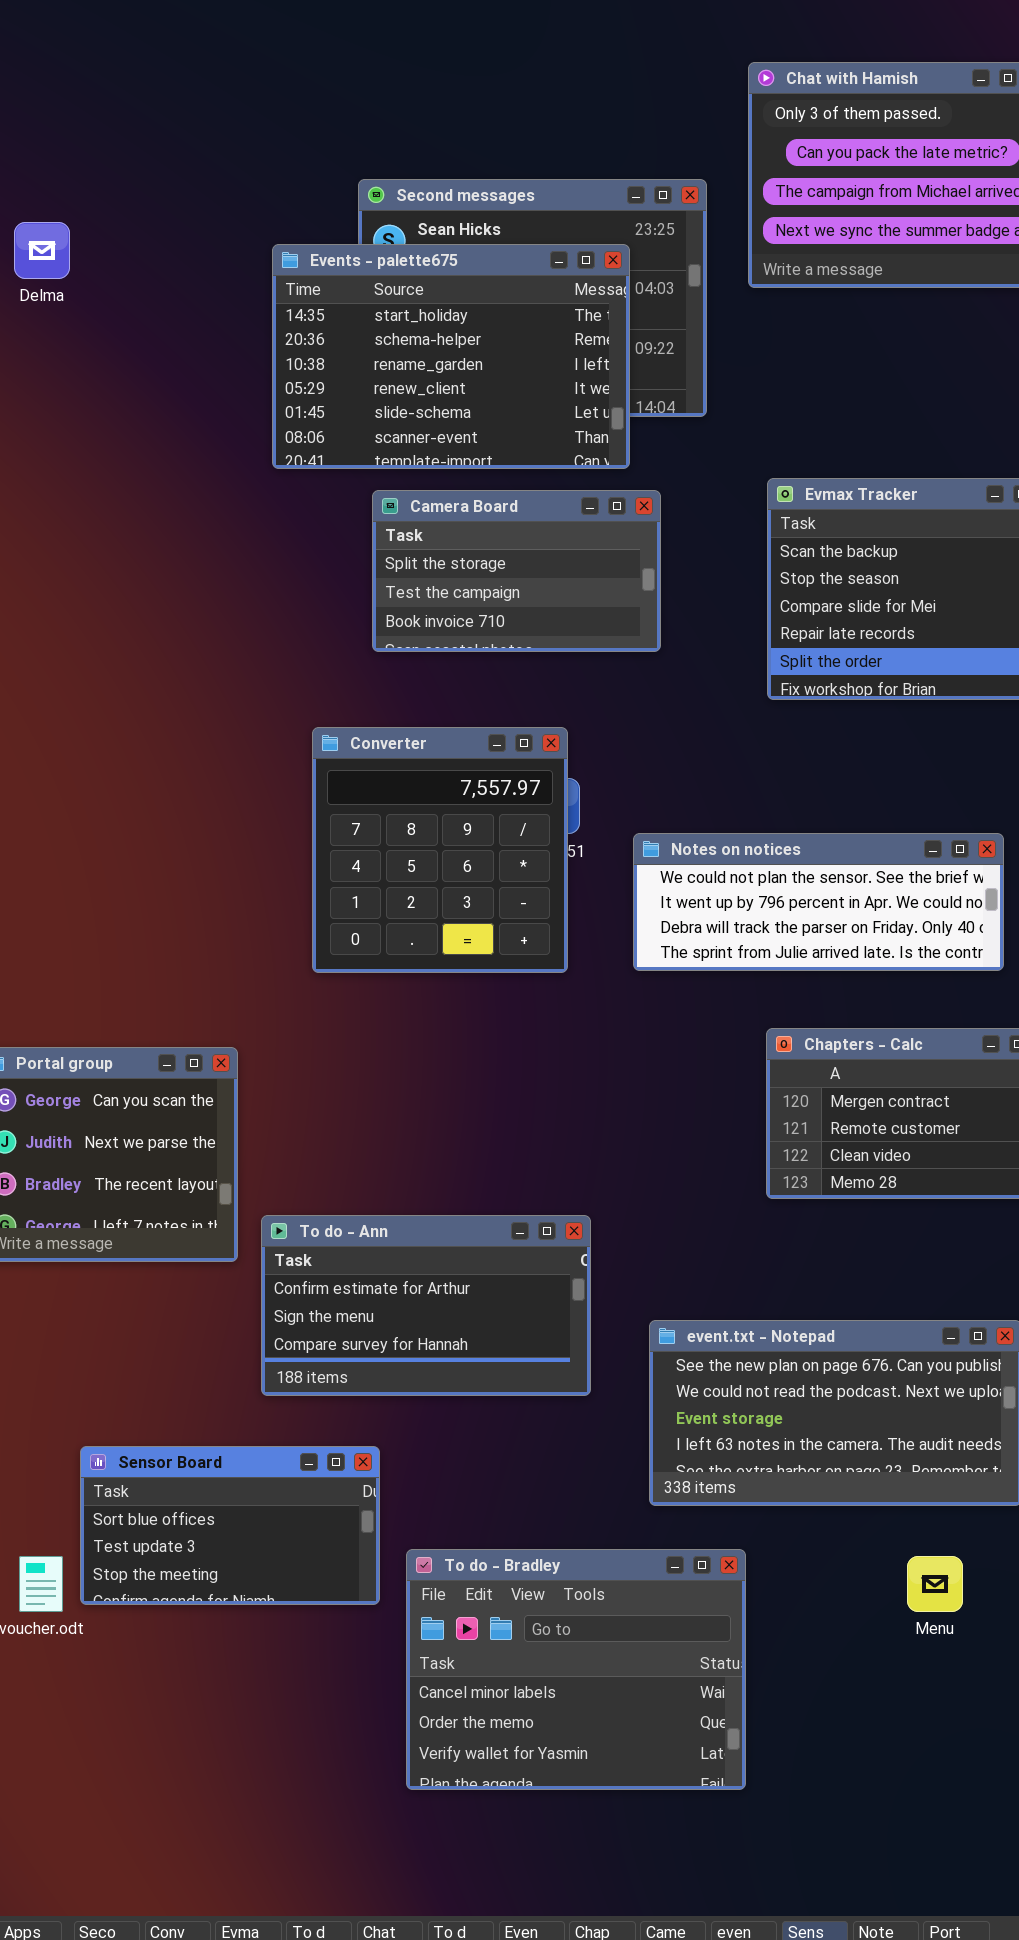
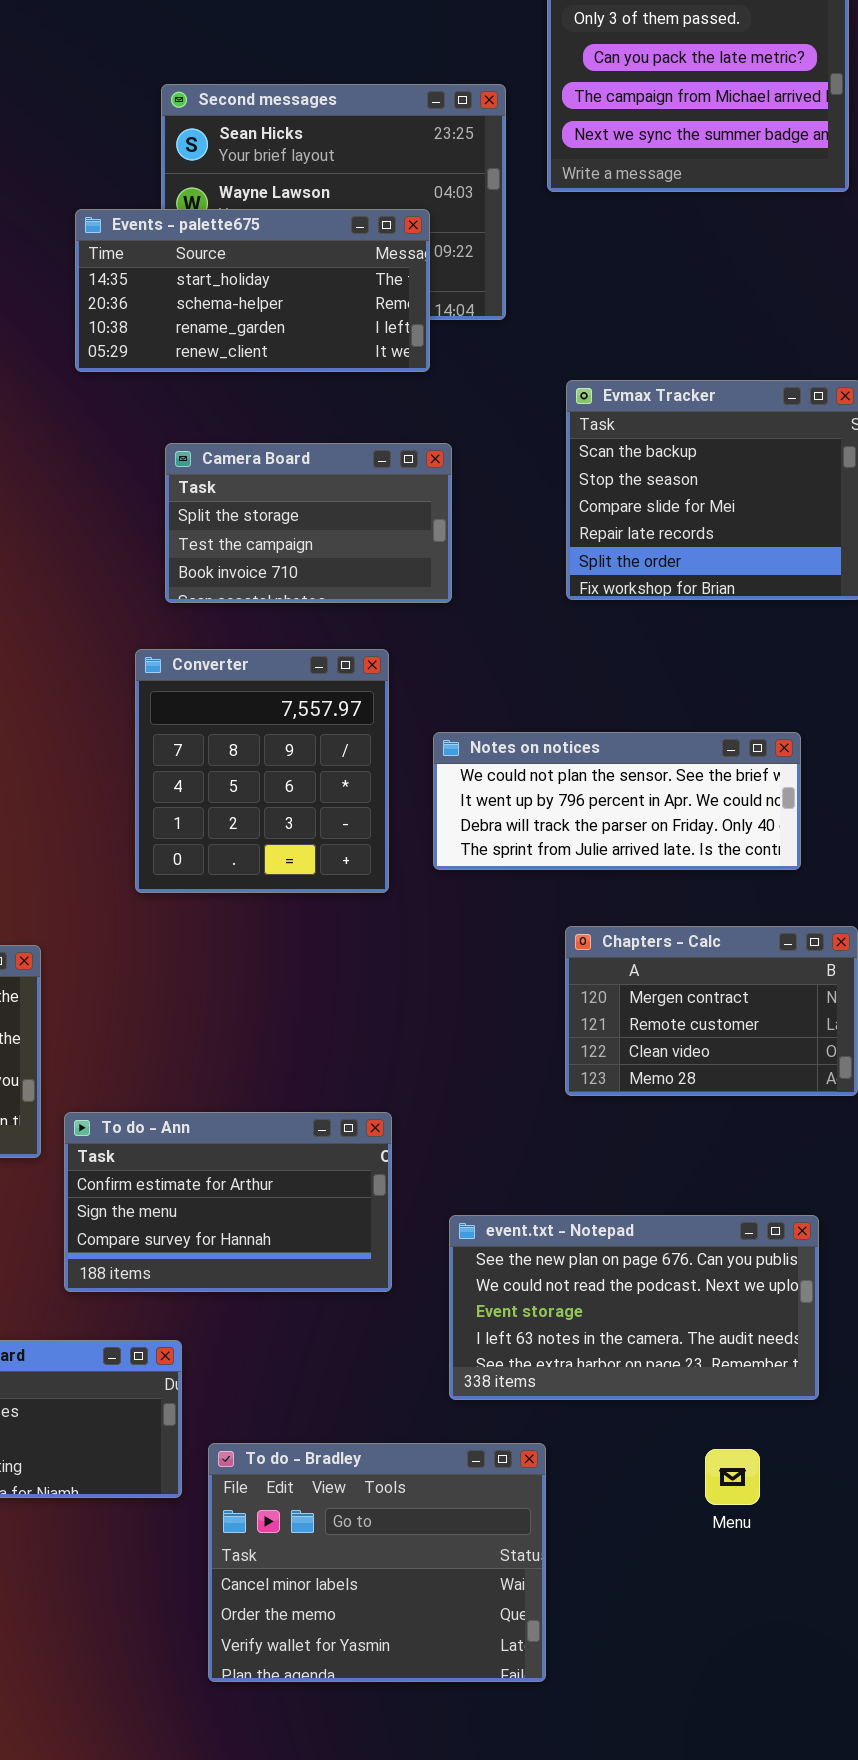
Events - palette675: [272,244,630,469] -> [75,209,430,372], resized
Camera Board: [372,490,661,652] -> [165,443,452,603], moved
Converter: [312,727,568,973] -> [135,649,389,893], moved

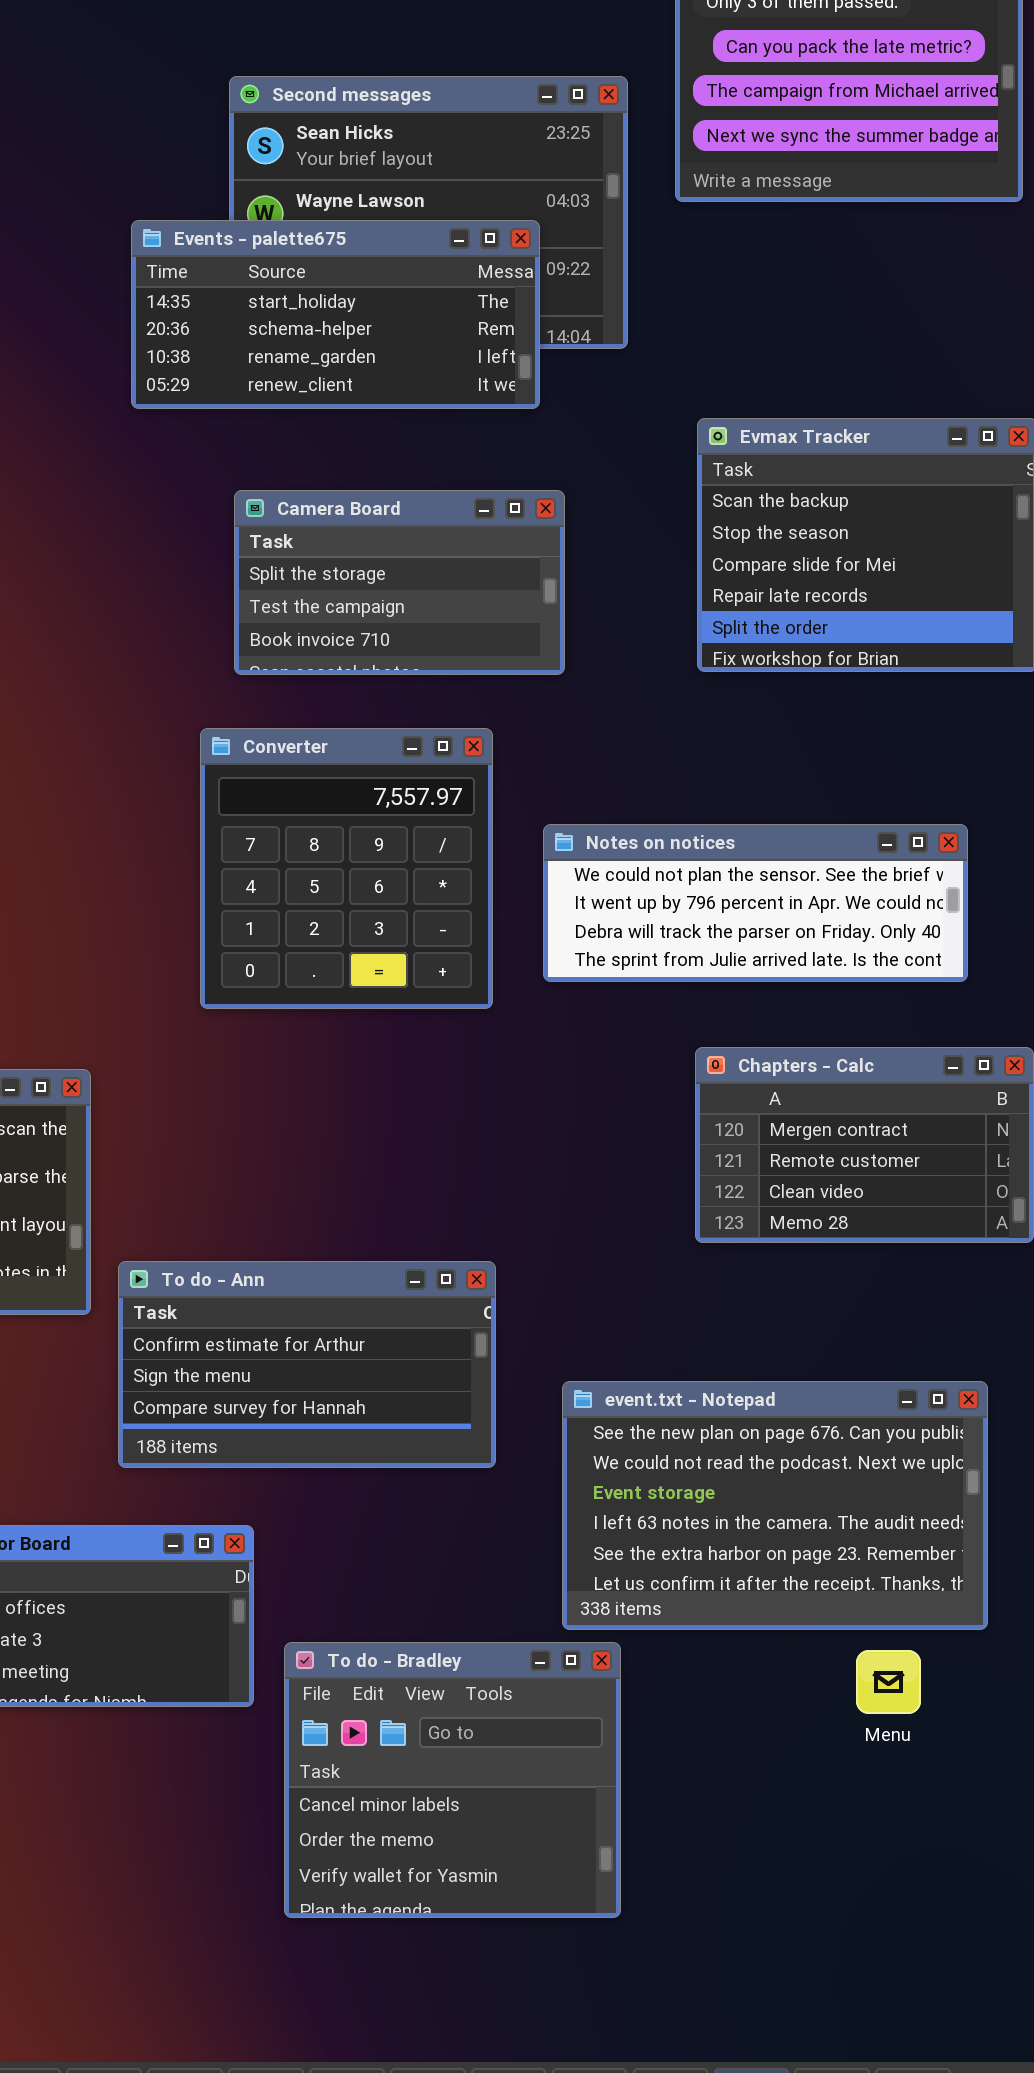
event.txt - Notepad: [449,1215,819,1400] -> [562,1381,988,1630], resized
To do - Bradley: [208,1443,546,1682] -> [284,1642,621,1918], resized

